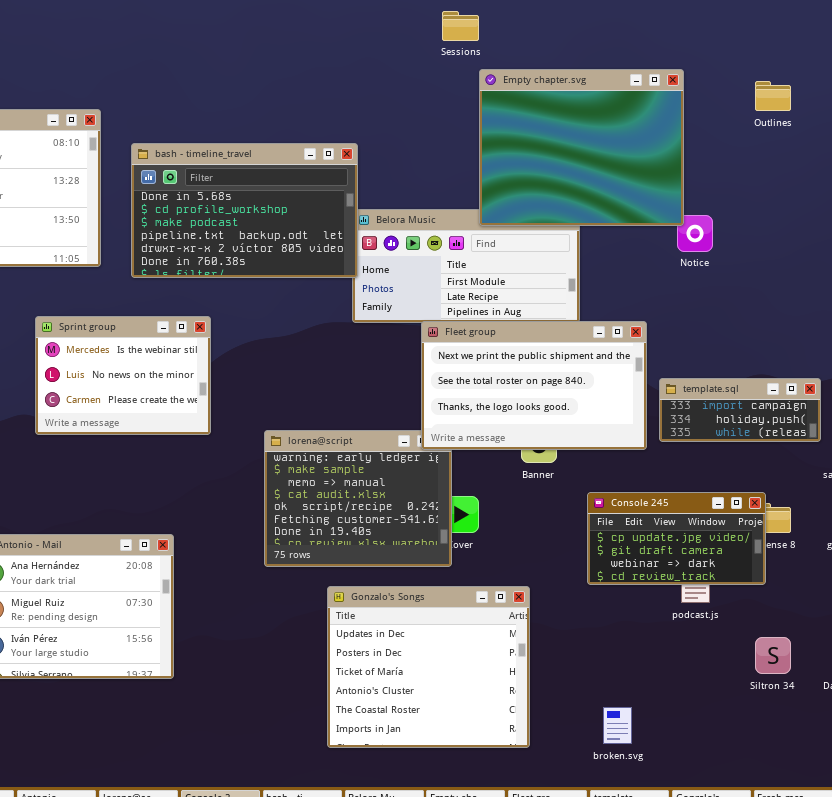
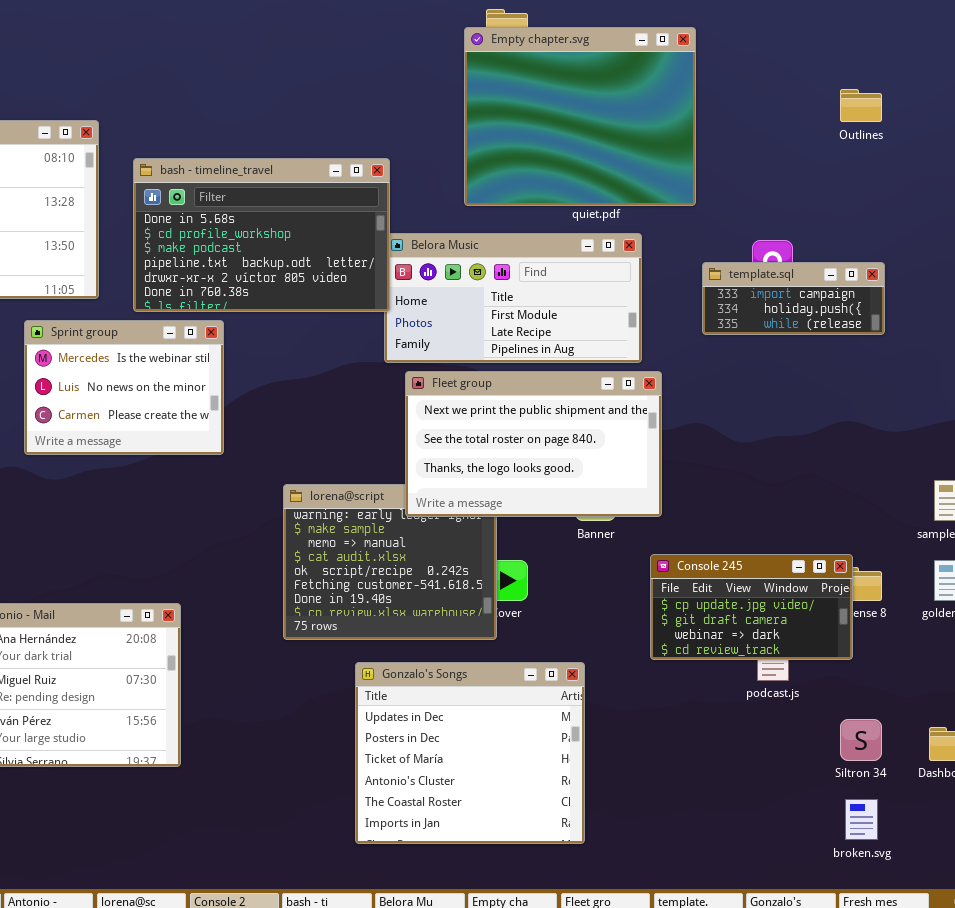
Empty chapter.svg: [479,69,684,226] -> [464,27,696,206], moved
Sprint group: [35,316,211,435] -> [24,320,224,455], moved
Fleet group: [421,321,647,450] -> [405,371,662,517], moved
template.sql: [659,378,821,442] -> [702,262,885,335], moved
broken.svg: [603,707,632,744] -> [845,799,878,840], moved

